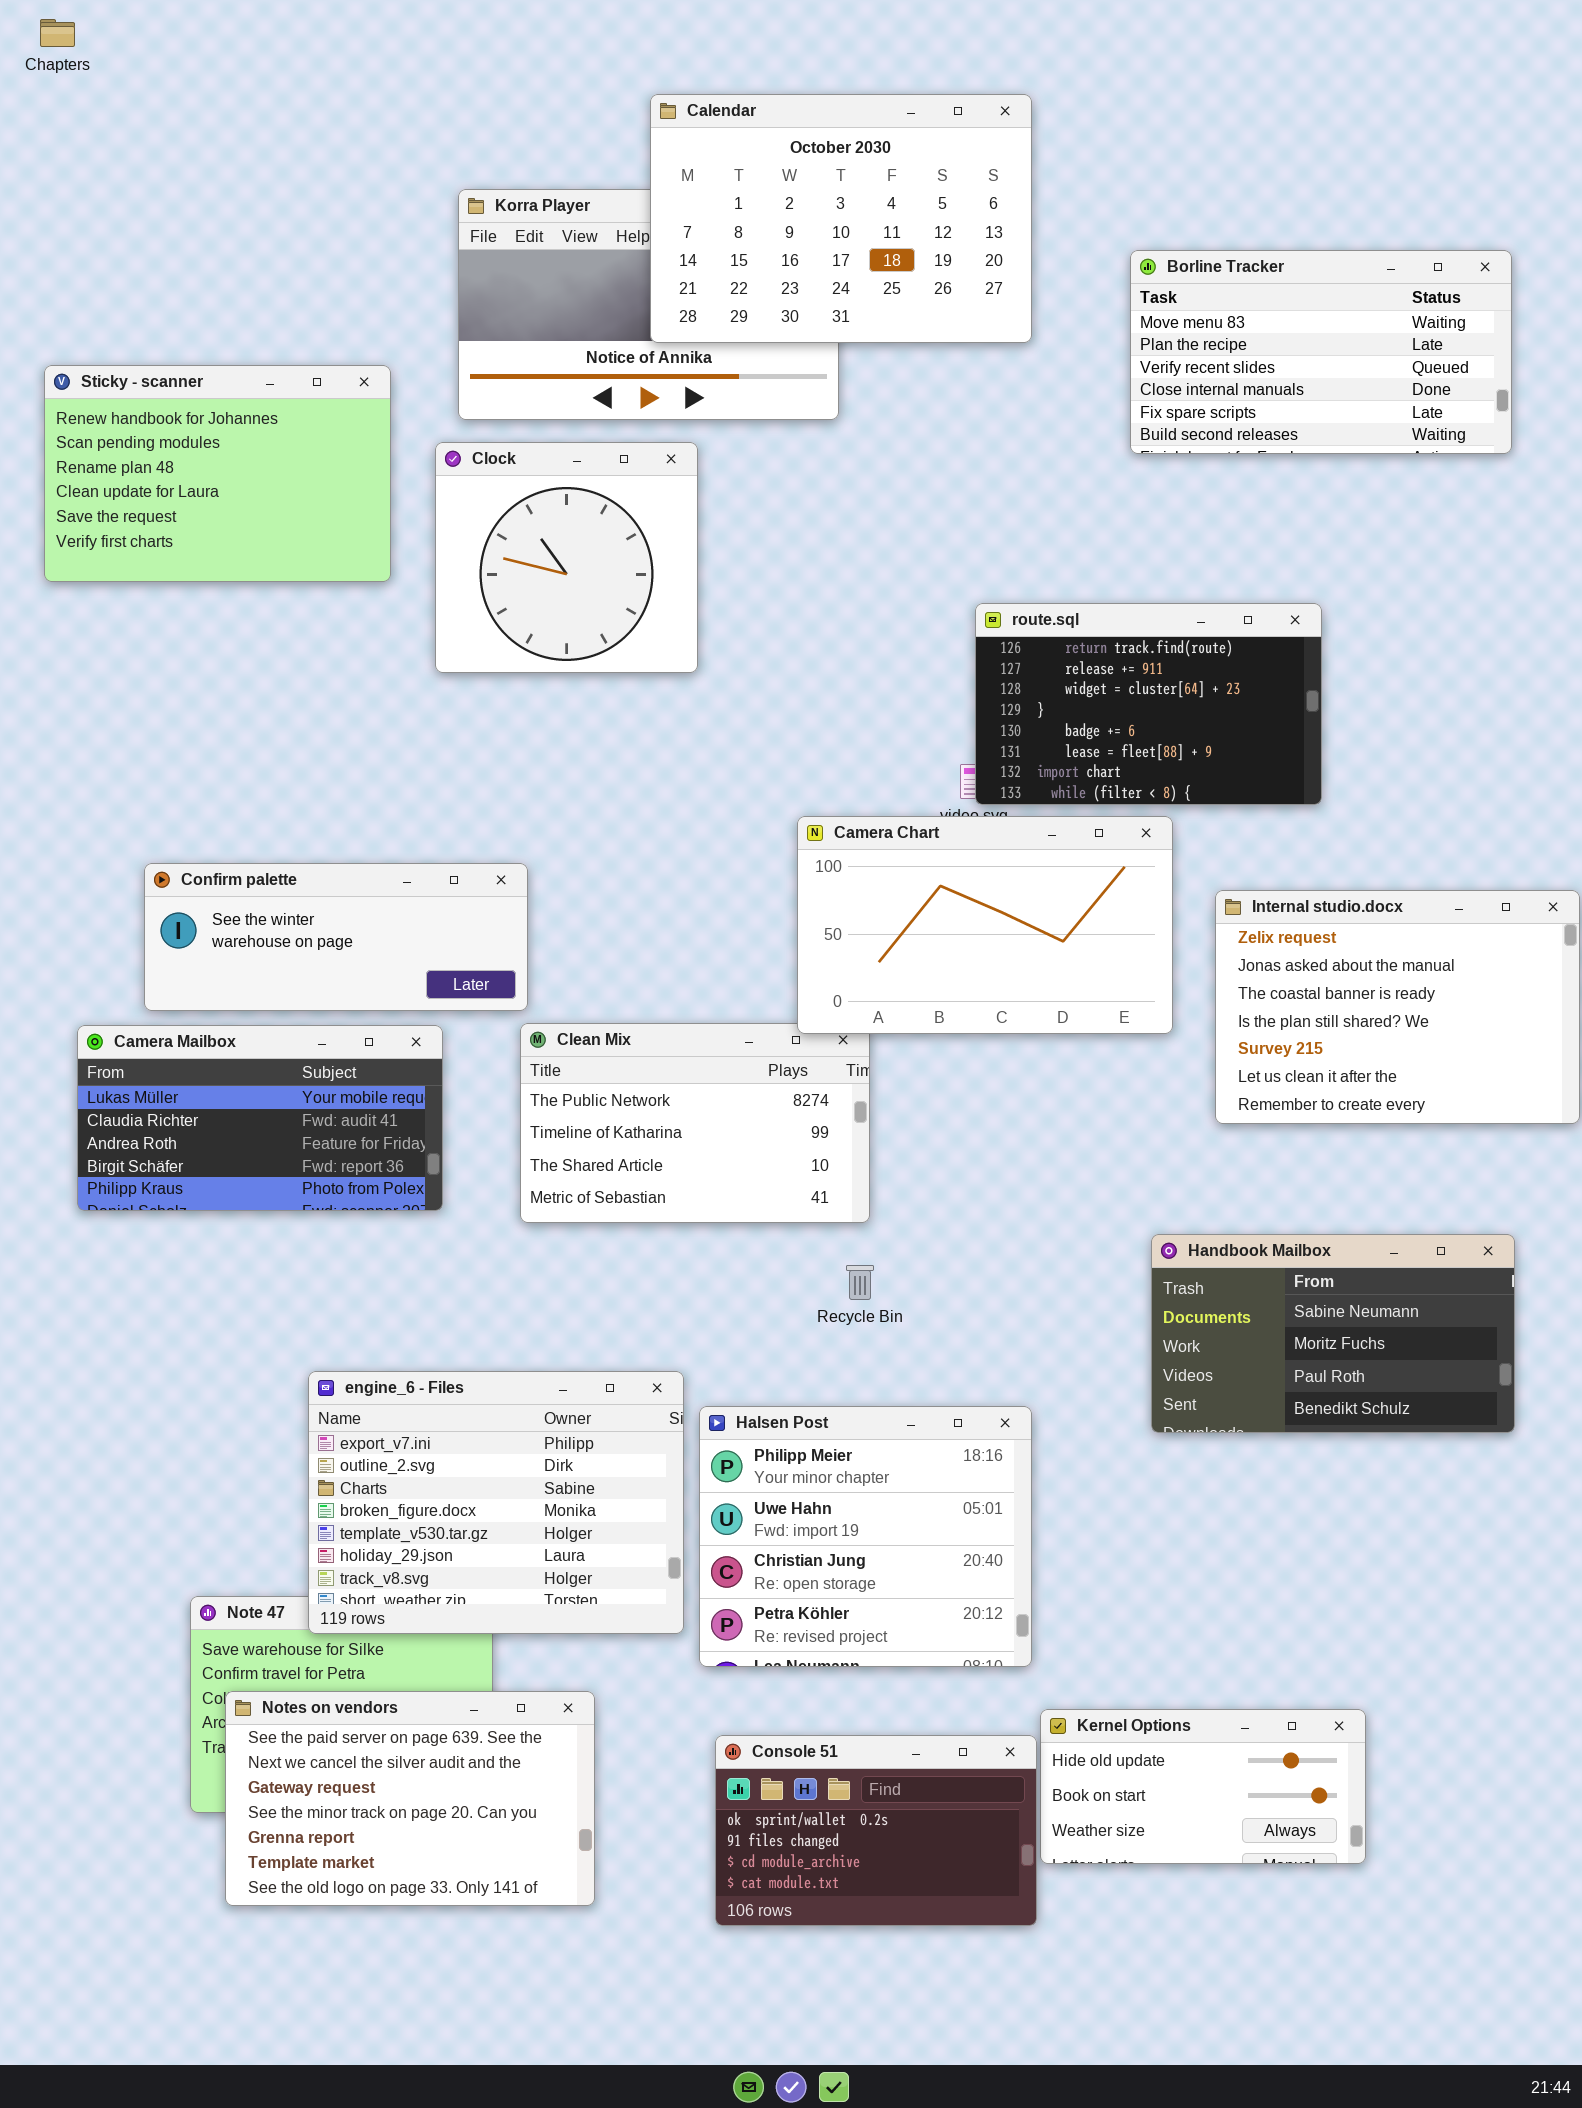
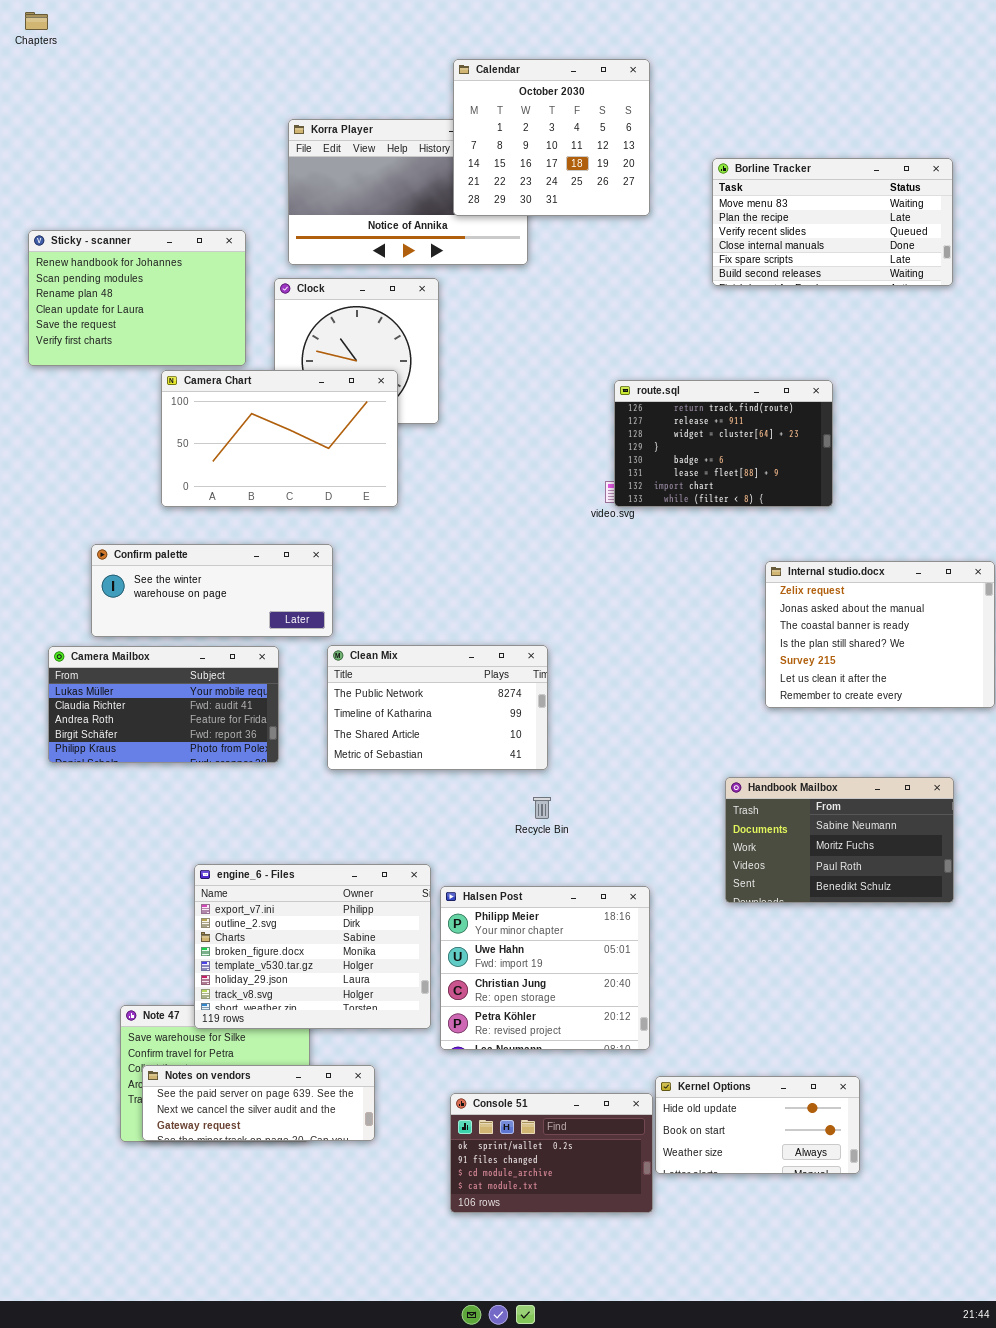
Calendar: [650,94,1032,343] -> [453,59,650,216], resized
Camera Chart: [797,816,1173,1034] -> [161,370,398,507], moved
Notes on vendors: [225,1691,595,1906] -> [142,1065,375,1141], resized

